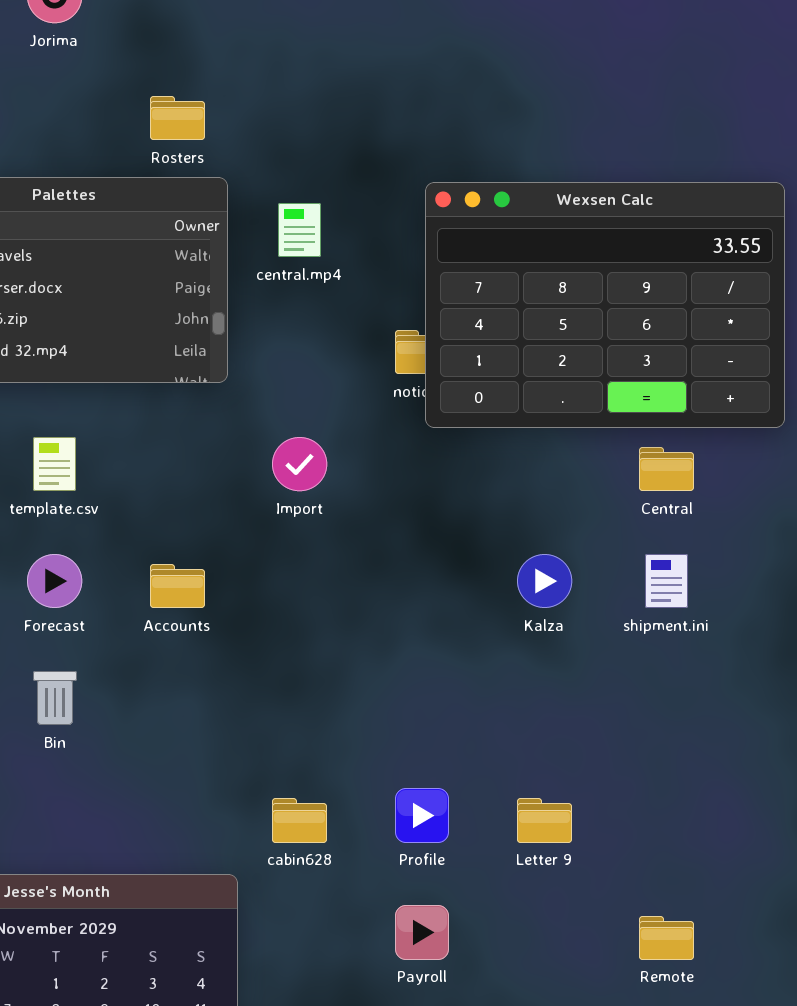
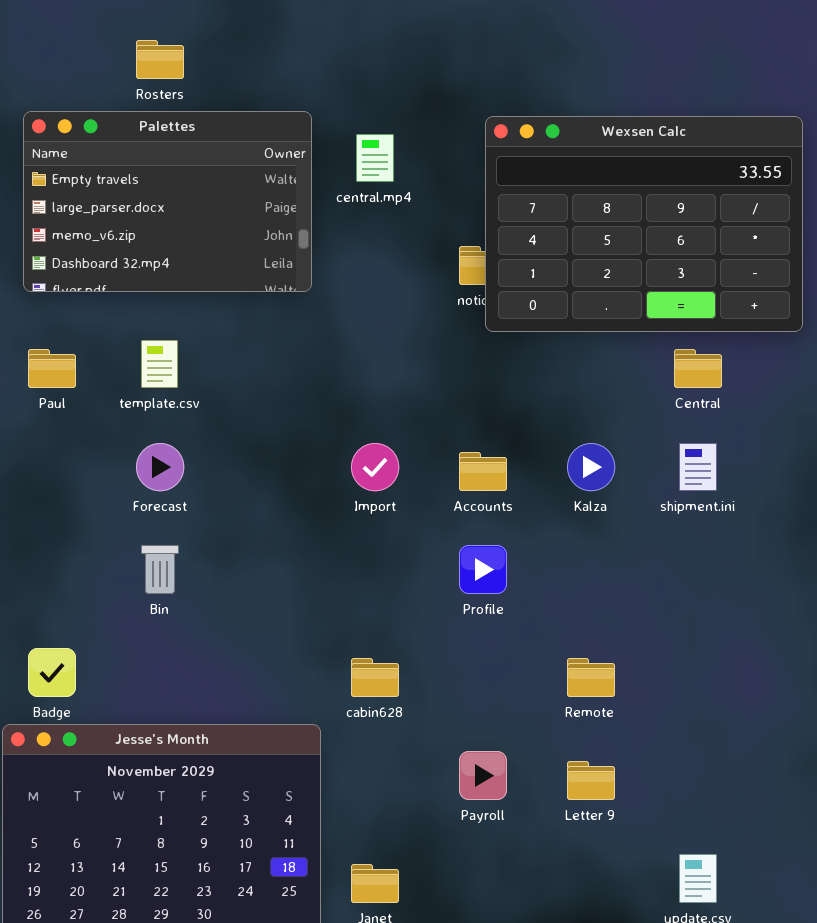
Rosters: [150,96,205,140] -> [136,40,184,79], moved
Import: [272,437,327,491] -> [351,443,399,491], moved
Accounts: [150,564,205,608] -> [459,452,507,491], moved
Profile: [395,788,449,843] -> [459,545,507,594], moved
Letter 9: [517,798,572,843] -> [567,761,615,800], moved
Remote: [639,916,694,960] -> [567,658,615,697], moved

